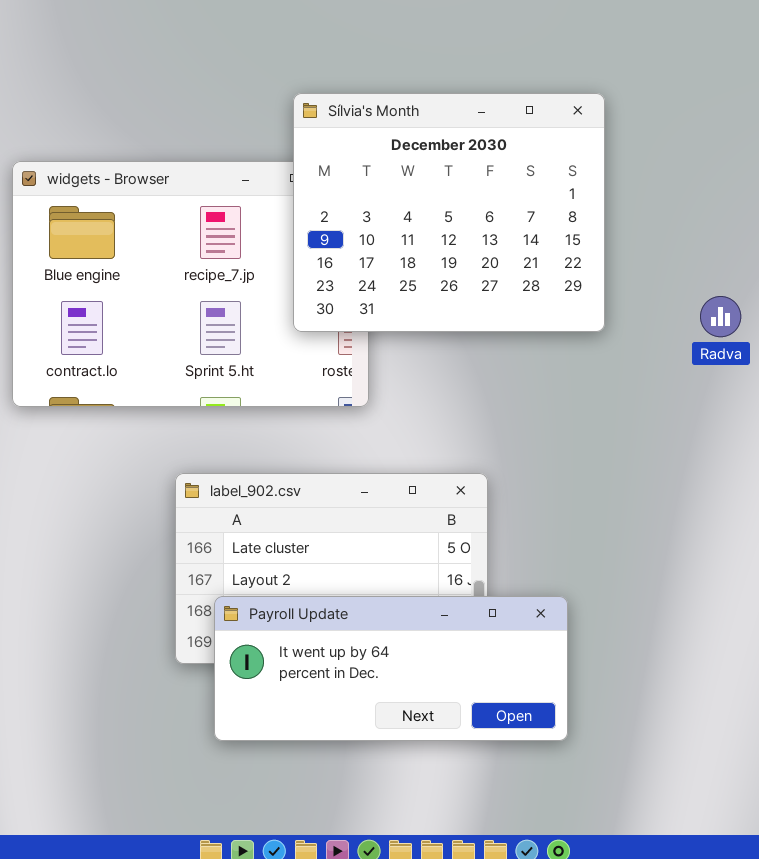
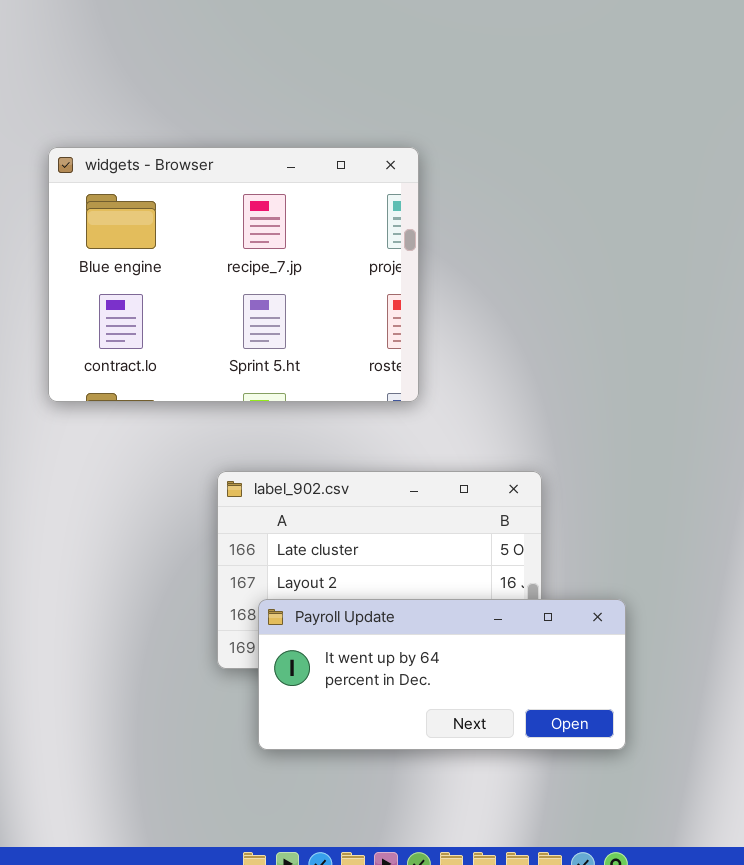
Sílvia's Month: [293,93,605,332] -> none, closed

